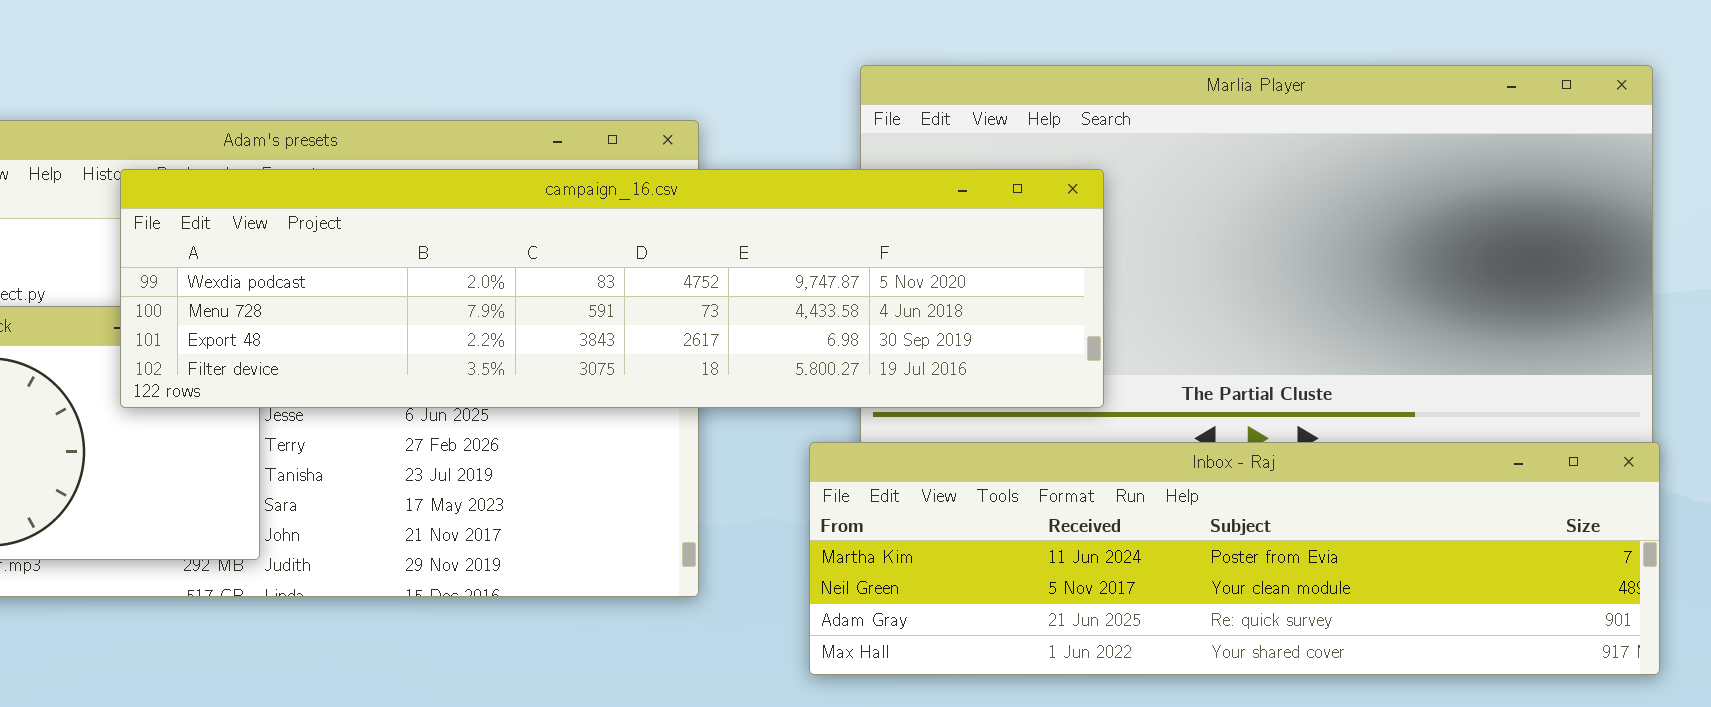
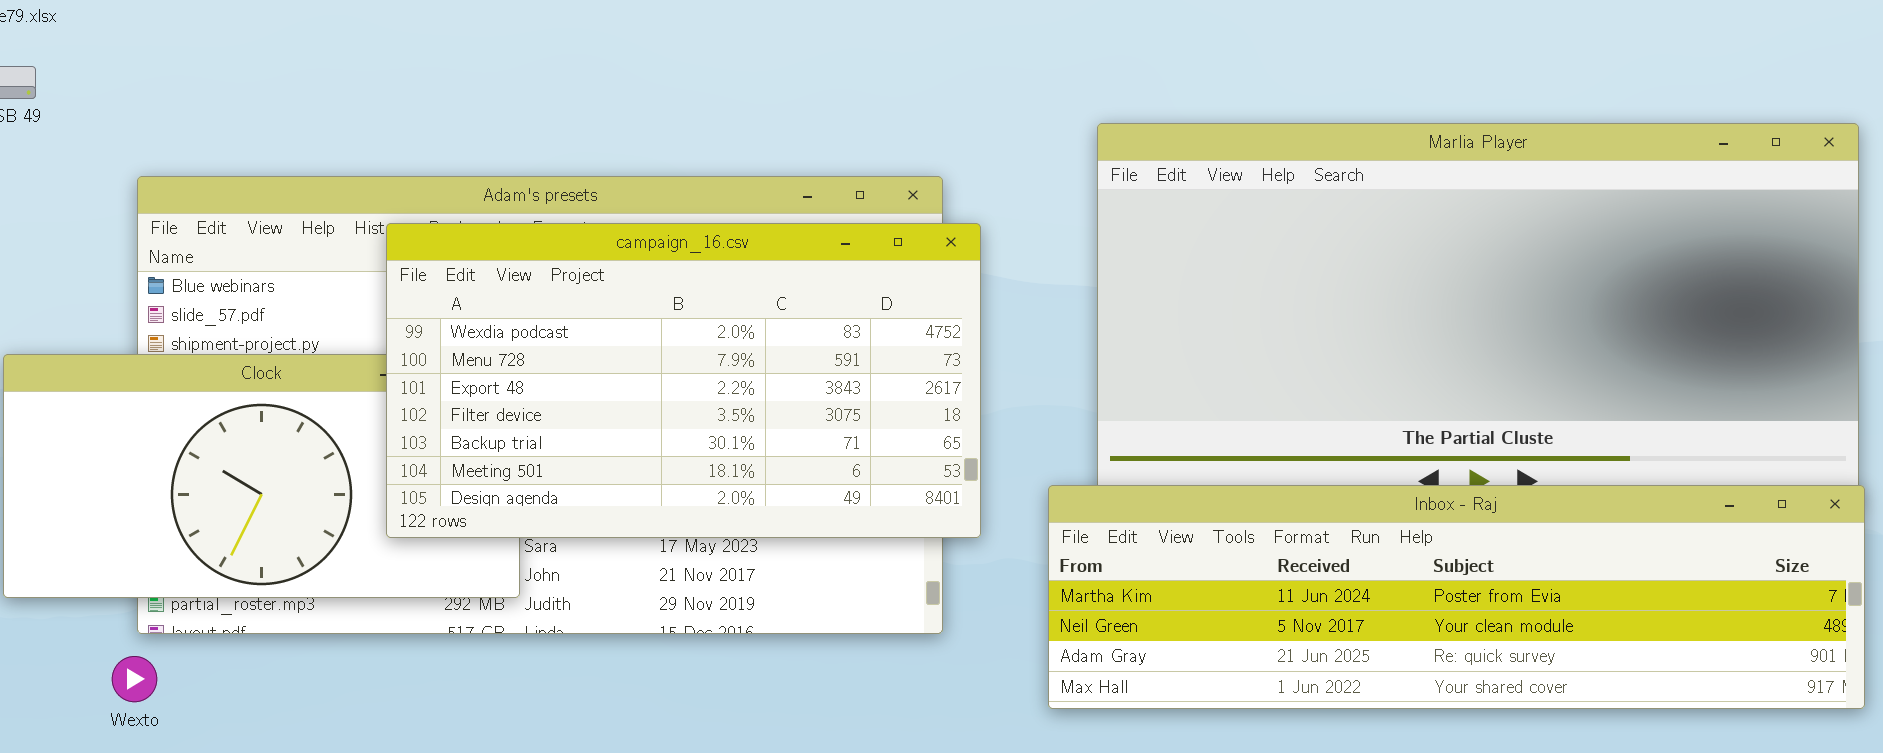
campaign_16.csv: [120,169,1104,408] -> [386,223,981,538], resized

